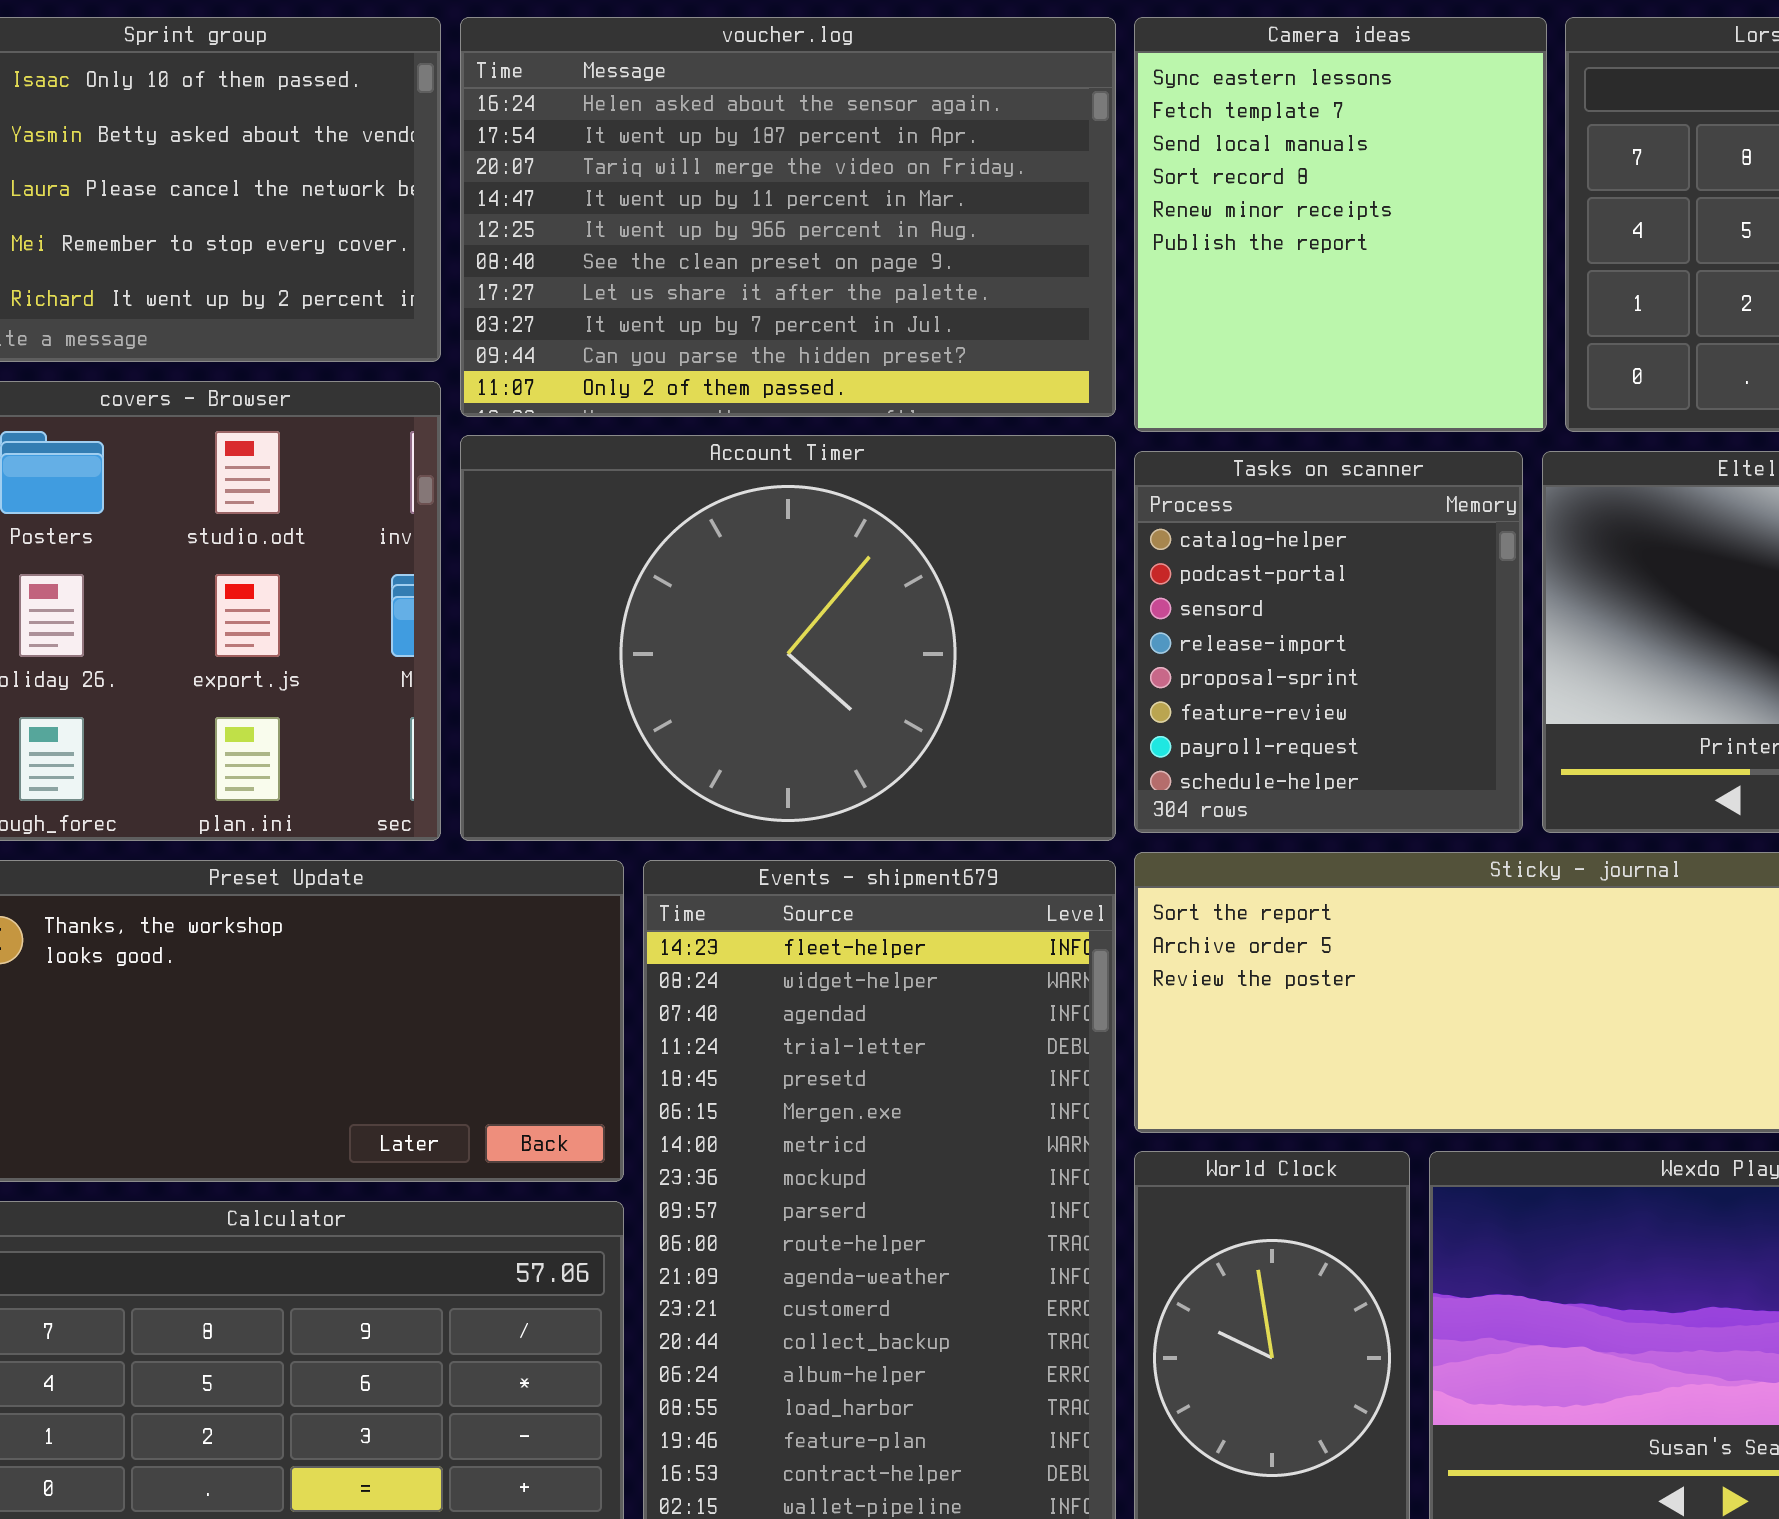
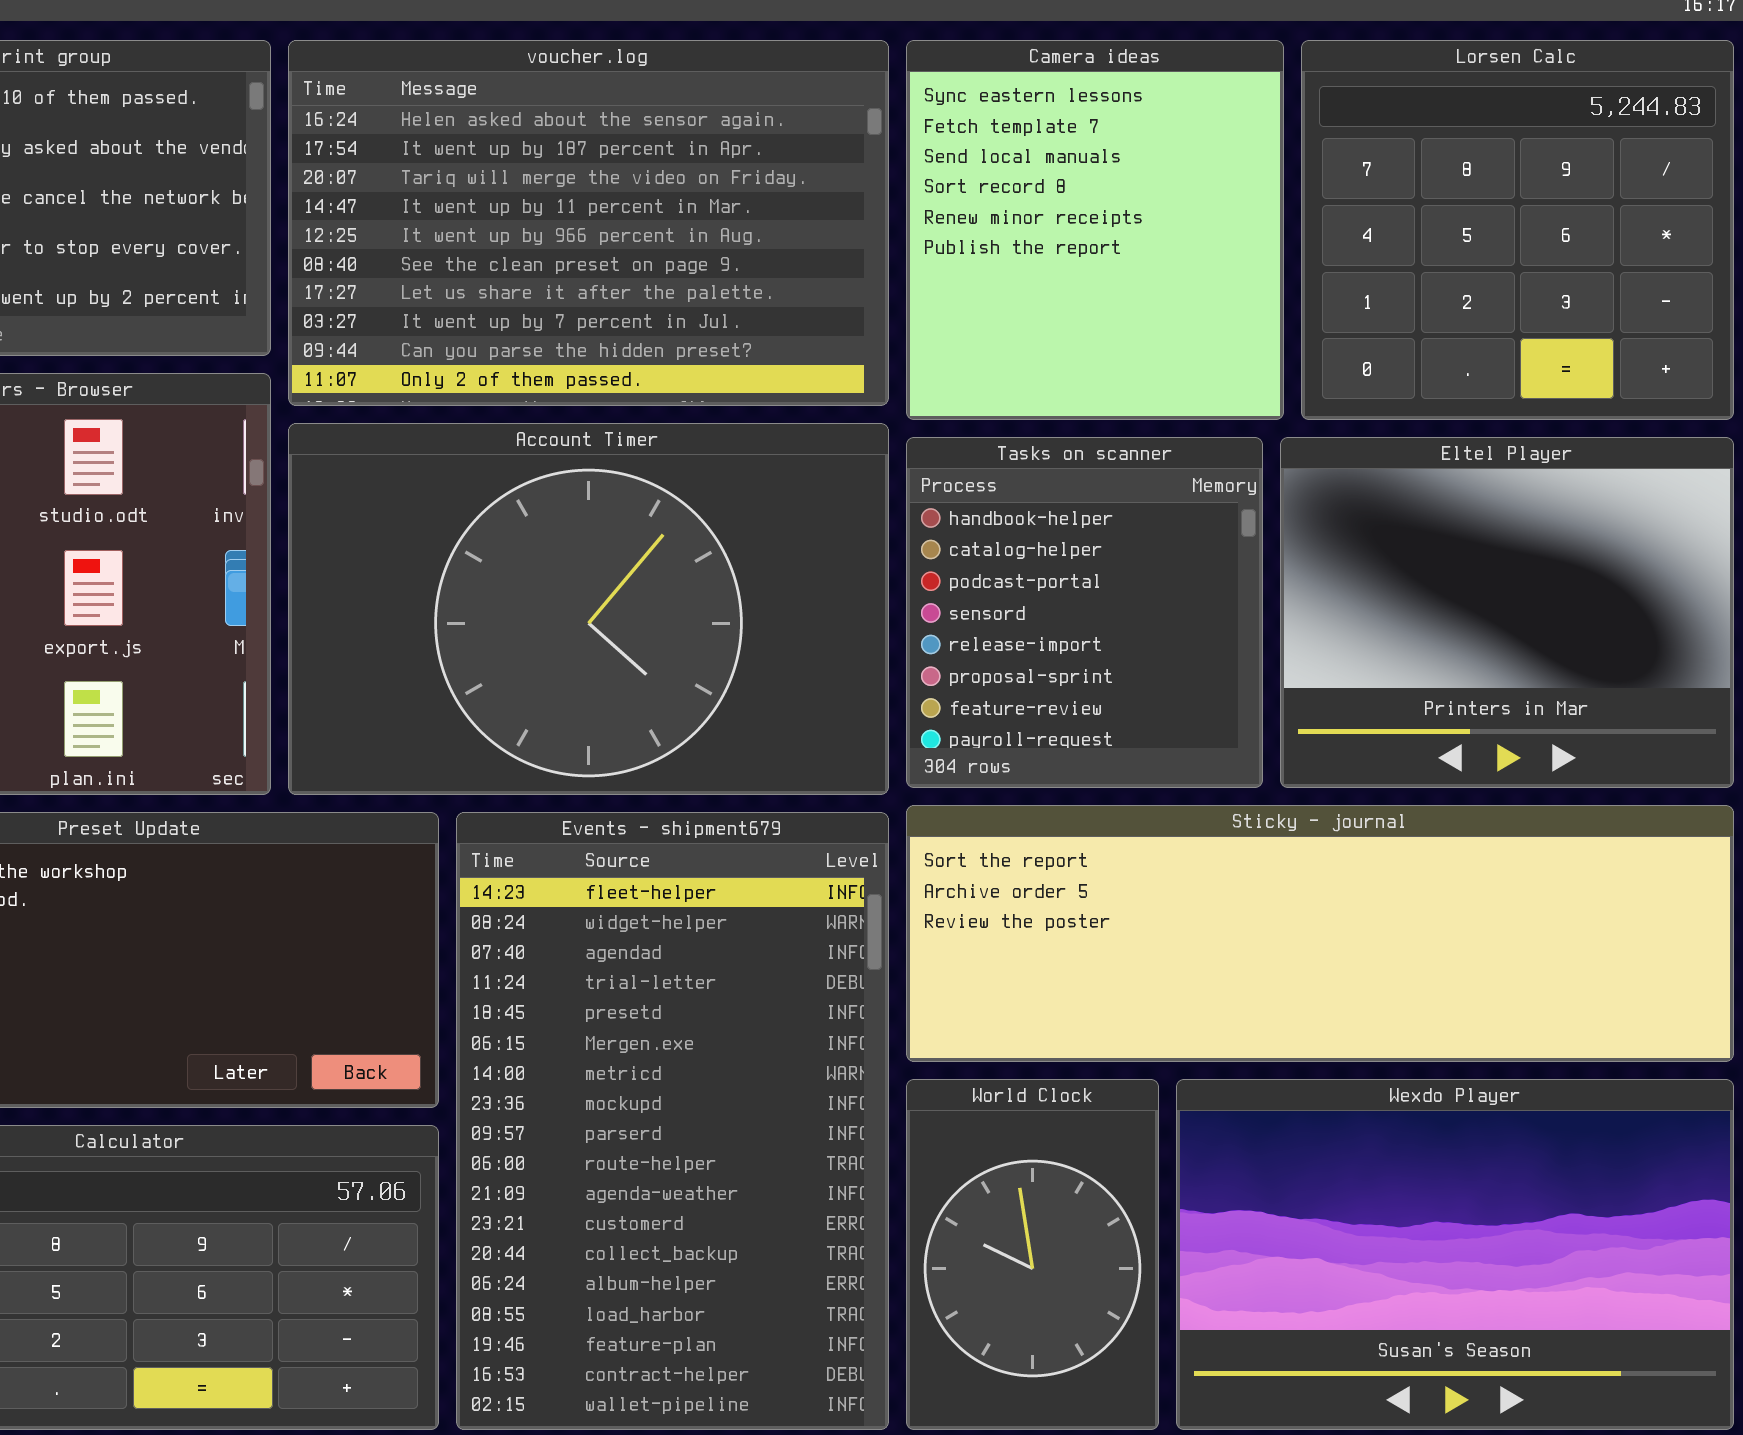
Tasks on scanner: [1134,451,1523,833] -> [906,437,1263,788], scrolled up 1 row

